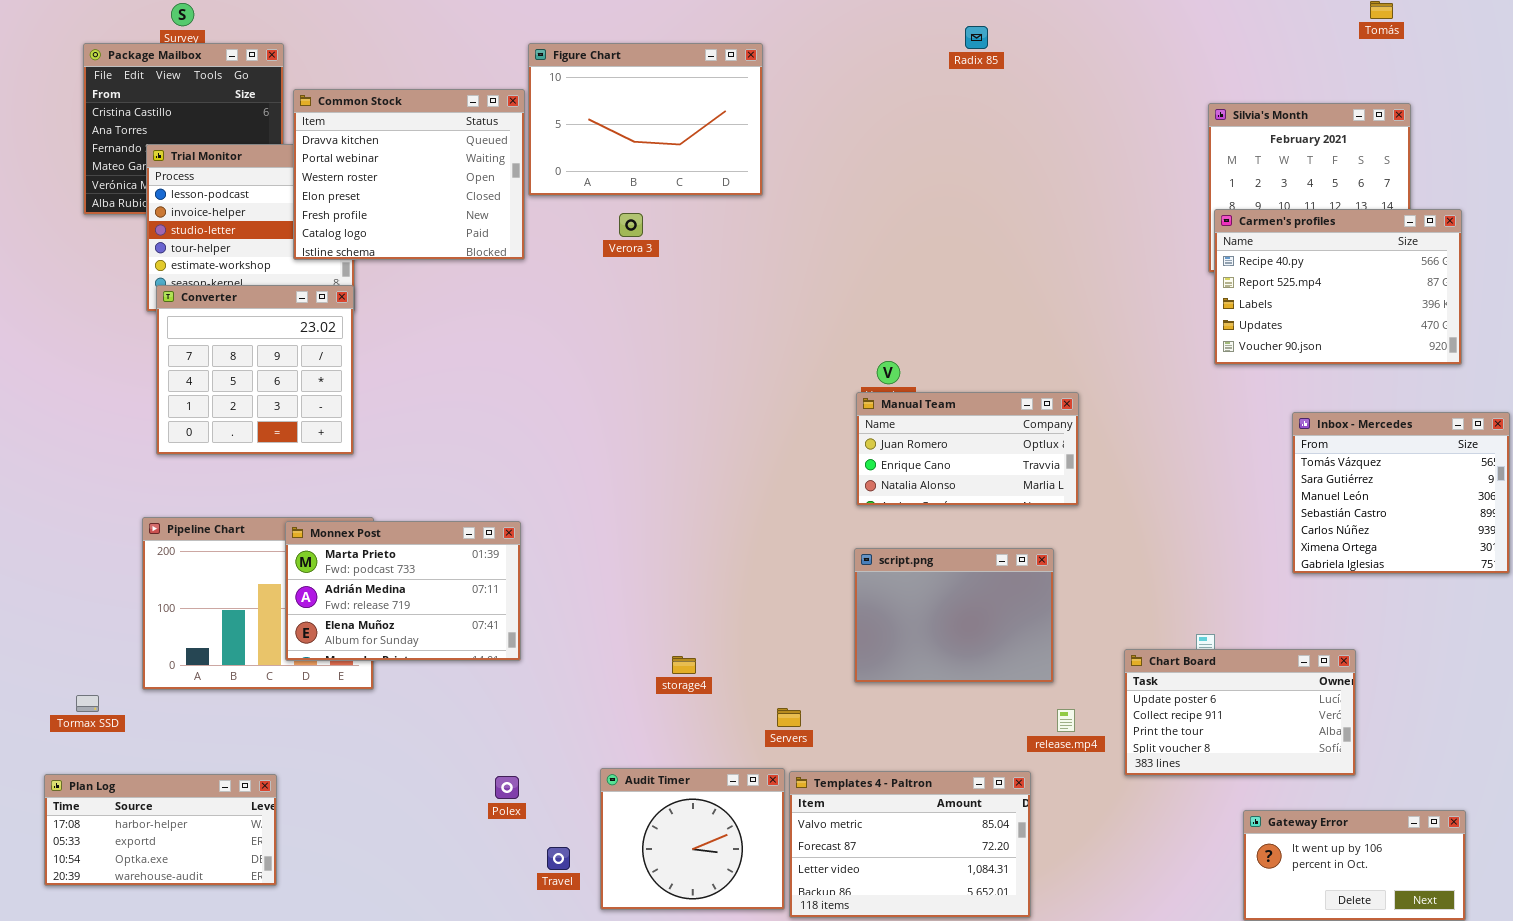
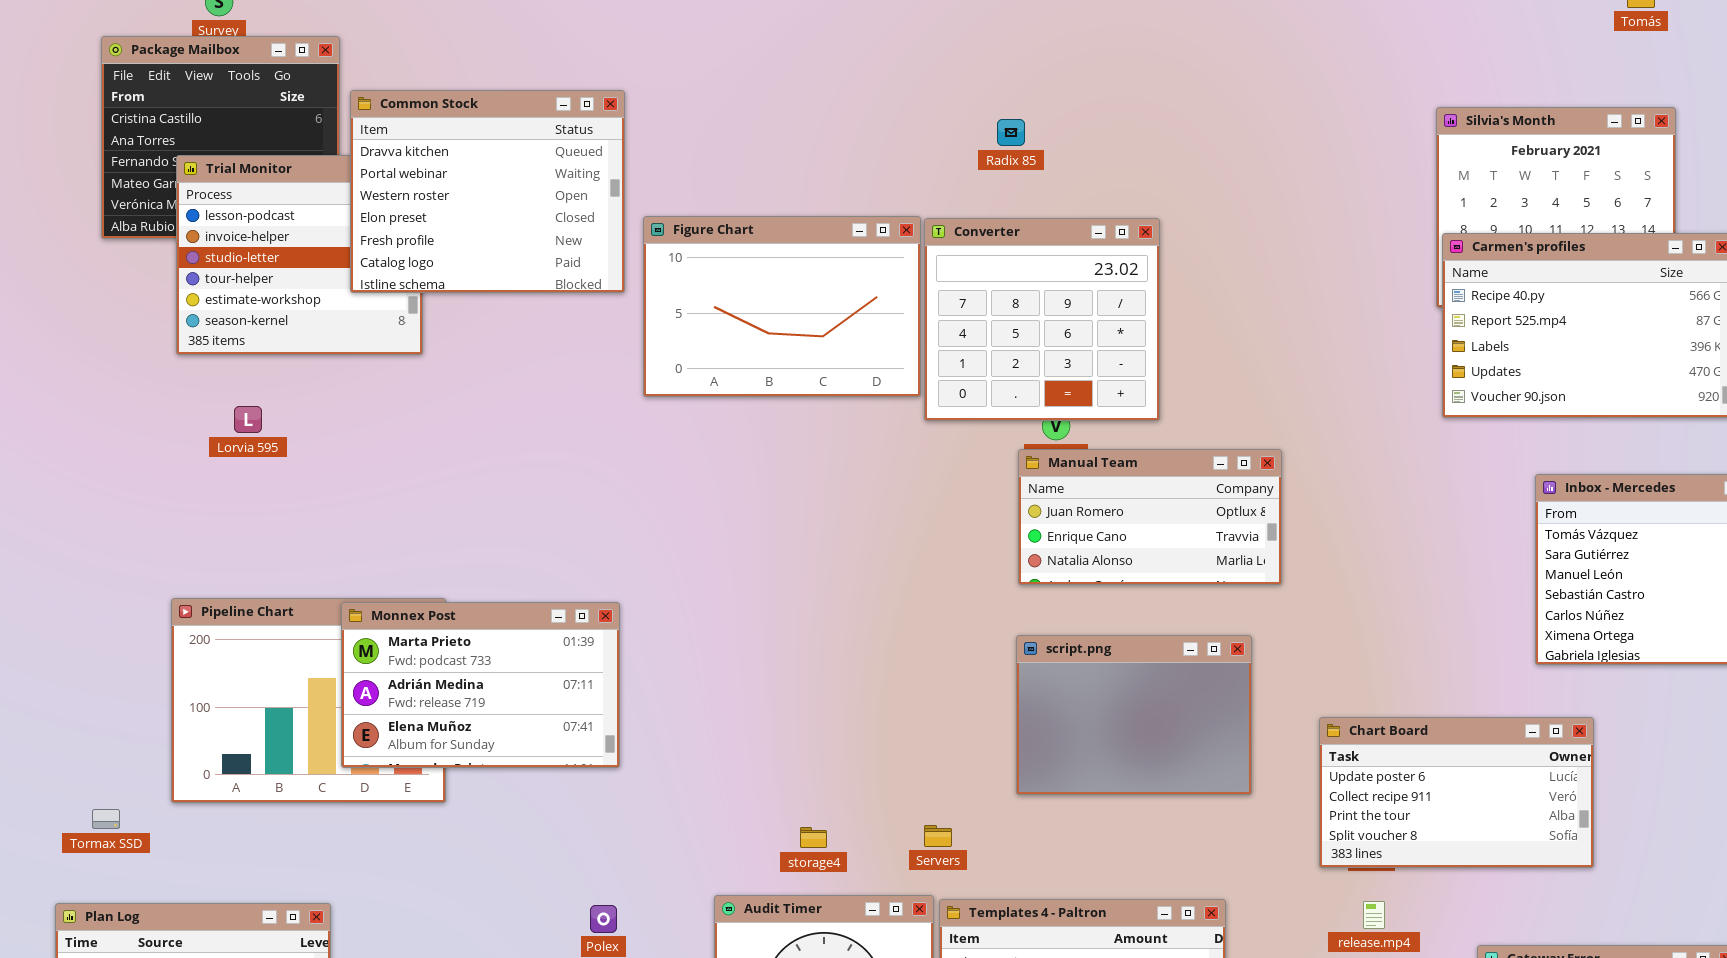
Radix 85: [965,26,988,49] -> [997,119,1025,146], moved
Figure Chart: [528,43,763,196] -> [643,216,921,397], moved
Converter: [156,285,354,455] -> [924,218,1160,421], moved
Chart Board: [1124,649,1356,776] -> [1319,717,1594,868], moved
storage4: [672,656,696,674] -> [800,827,827,848], moved
release.mp4: [1057,709,1075,732] -> [1363,901,1385,929], moved

